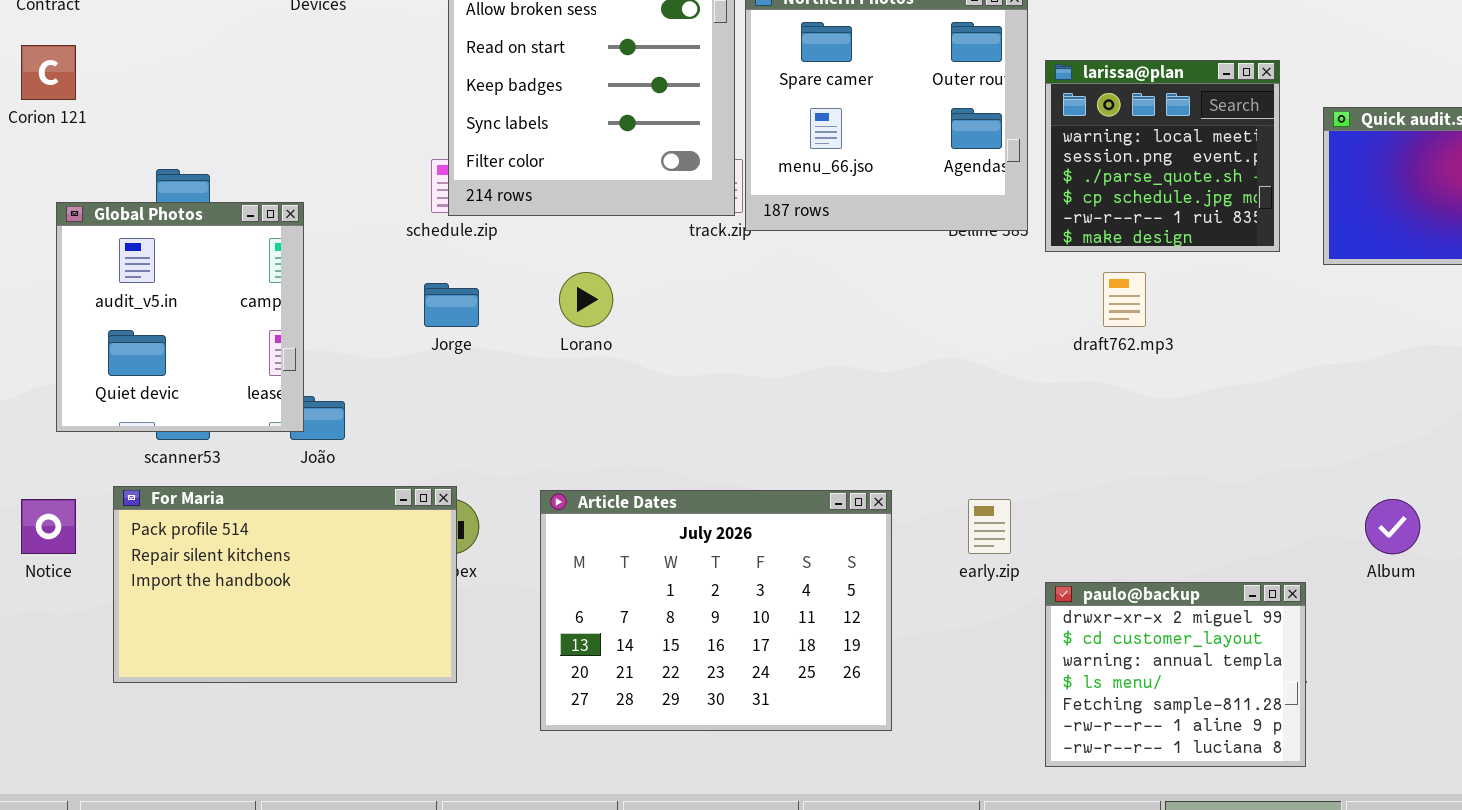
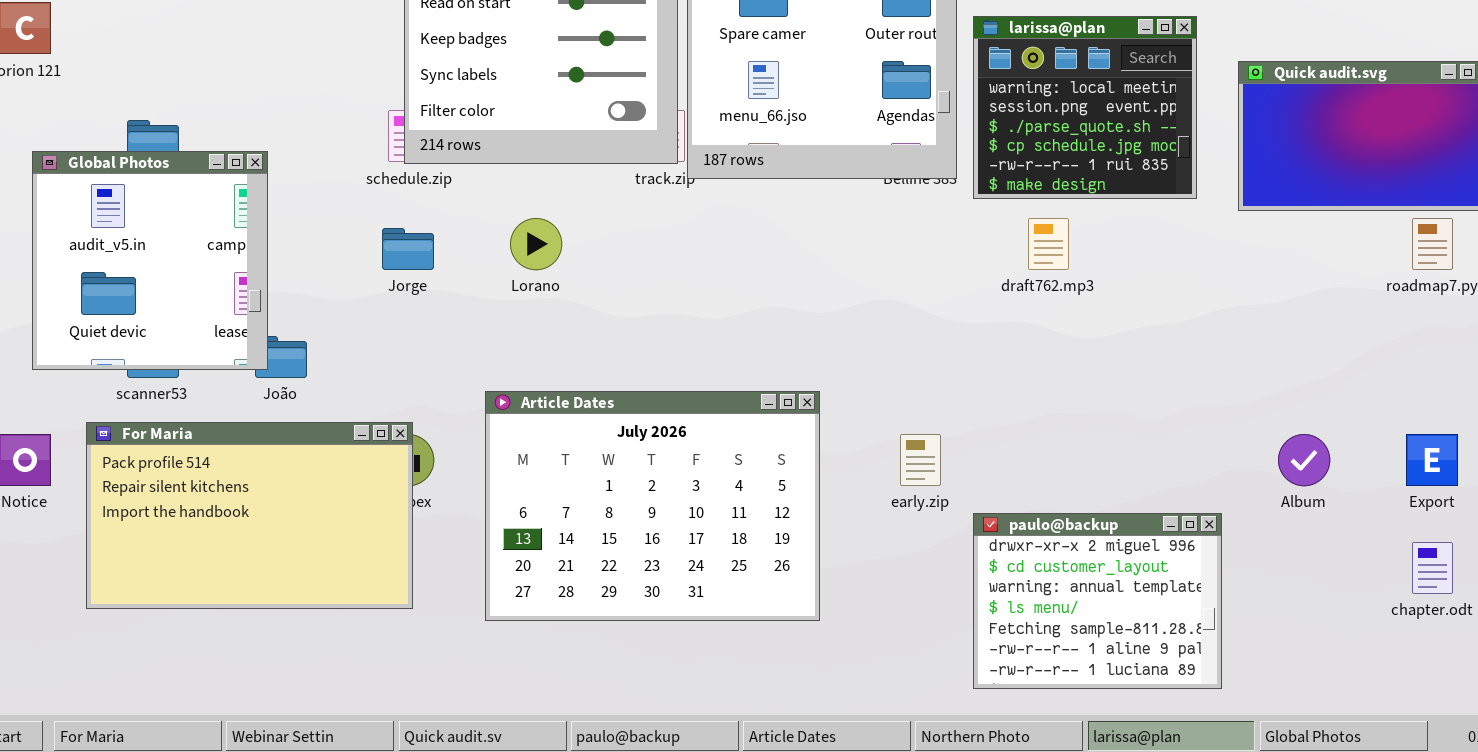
Article Dates: [540,490,892,731] -> [485,391,820,621], moved

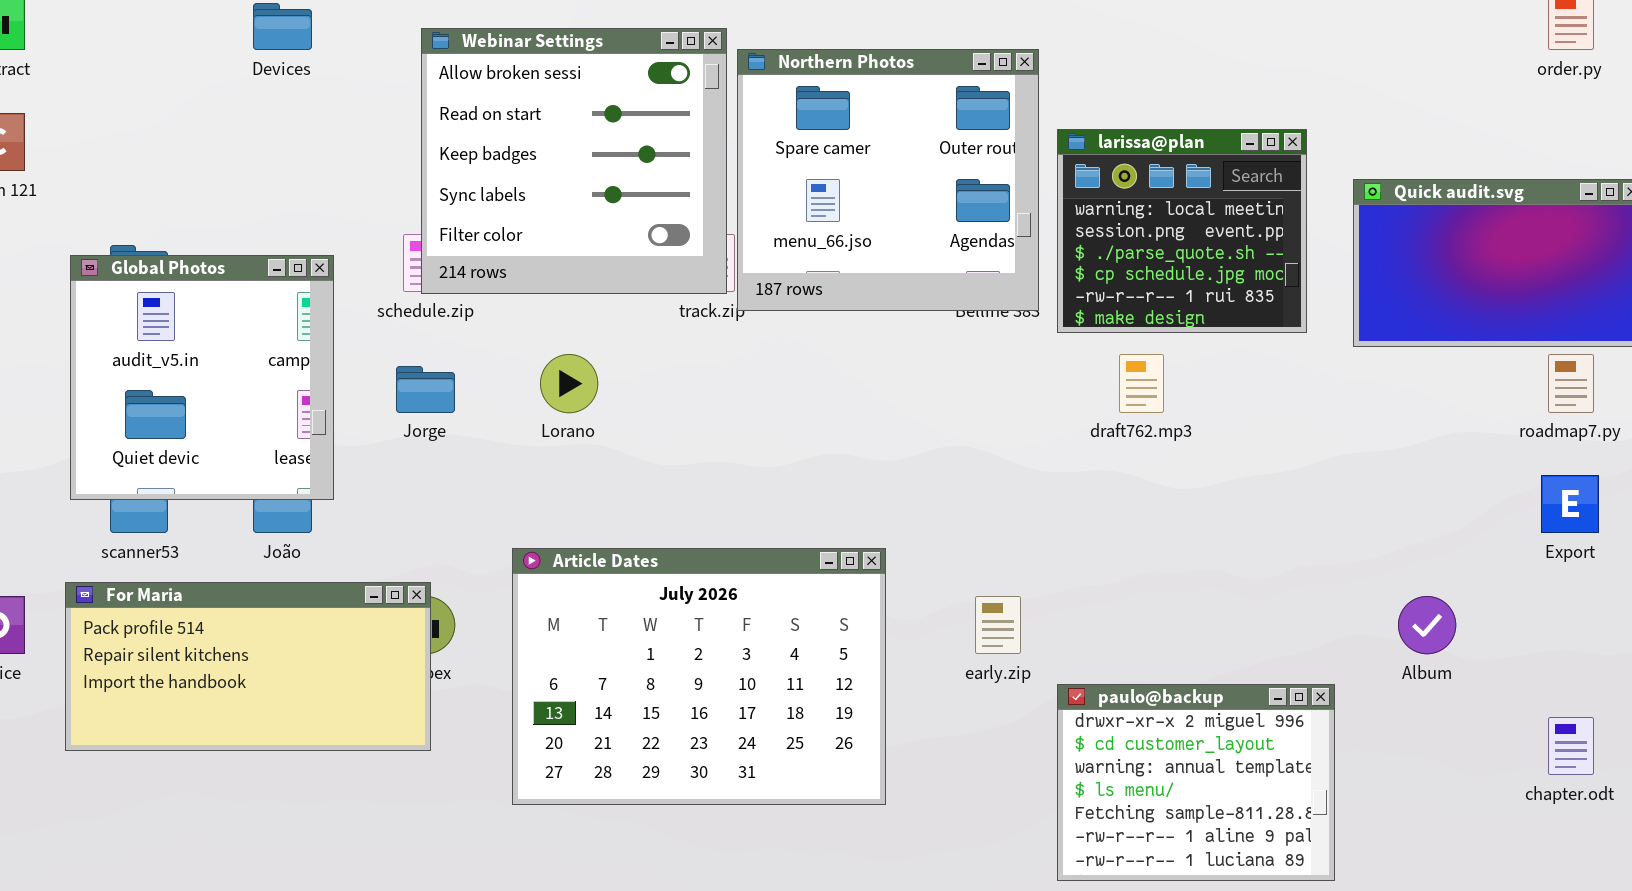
Global Photos: [32,151,268,370] -> [70,255,334,500], moved
For Maria: [86,422,413,609] -> [65,582,431,751], resized
Export: [1406,434,1458,486] -> [1541,475,1599,533], moved

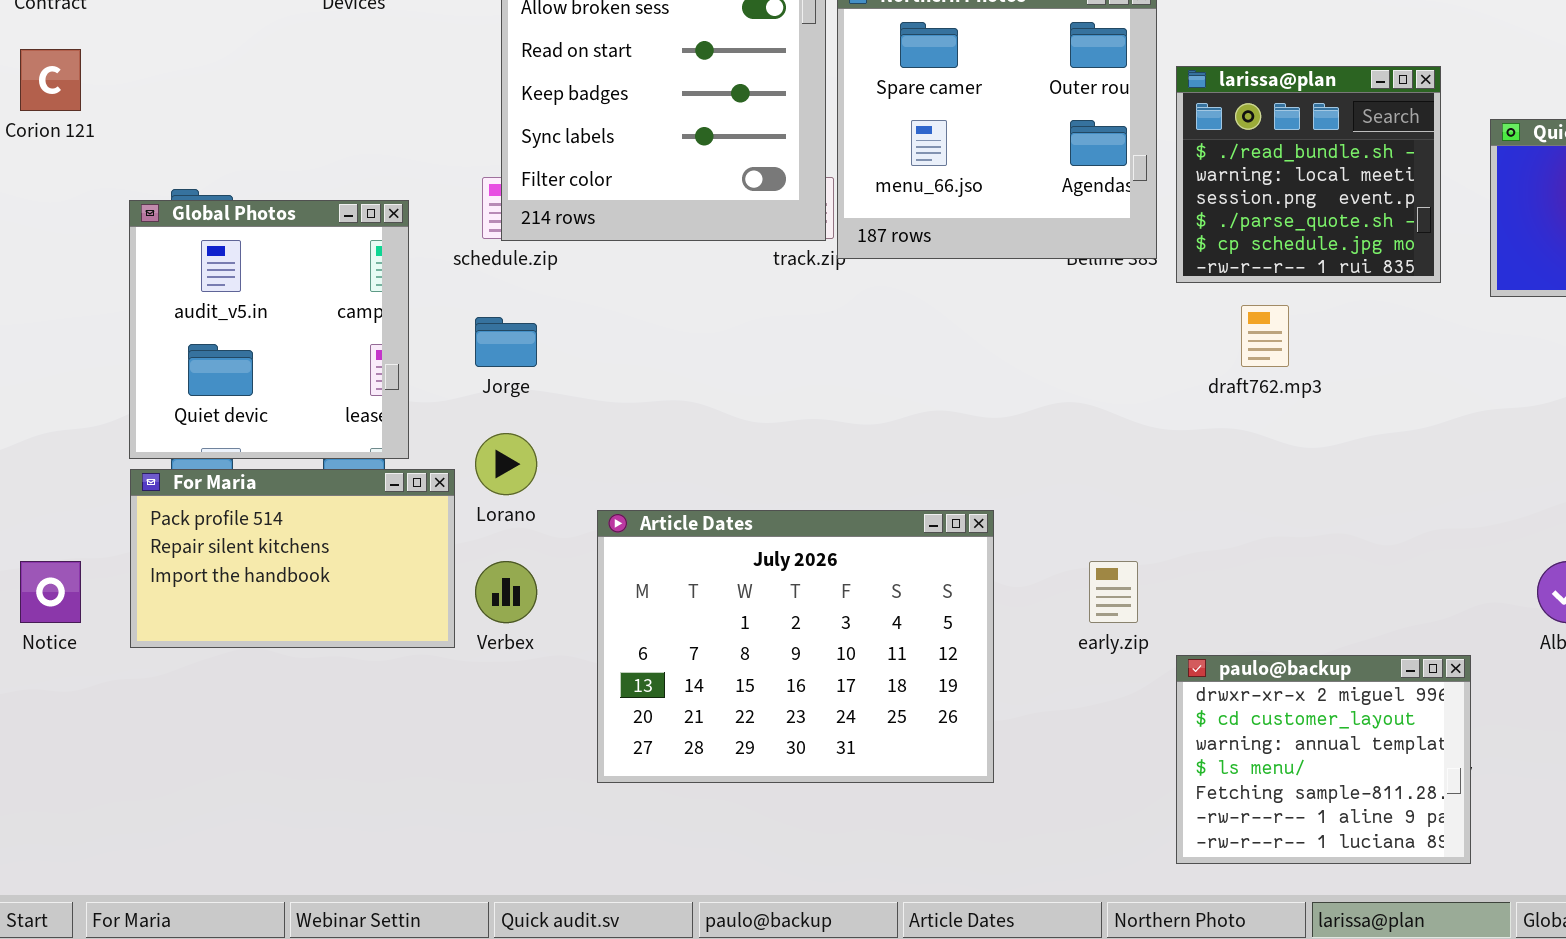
larissa@plan: [1057,129,1307,333] -> [1176,66,1441,283], scrolled up 1 row
Lorano: [540,354,598,413] -> [475,433,537,495], moved
For Maria: [65,582,431,751] -> [130,469,455,648], moved, resized

